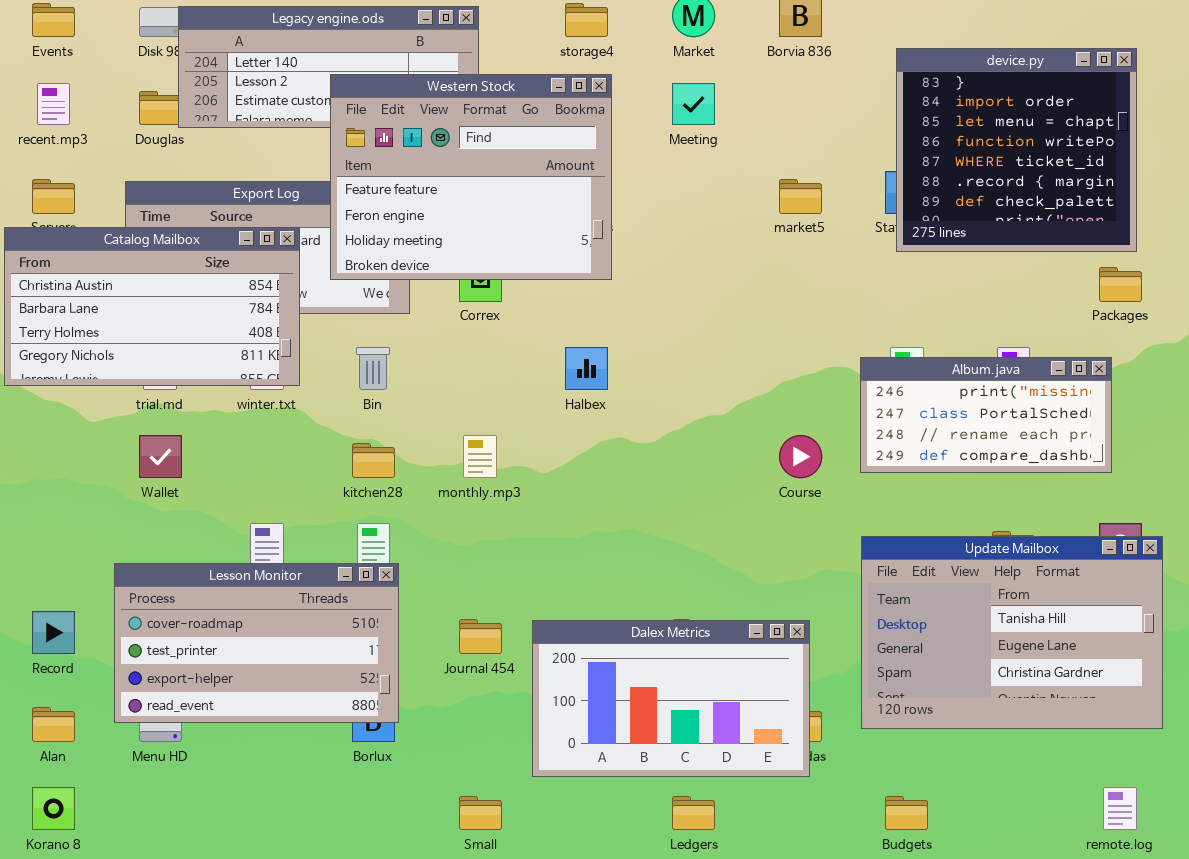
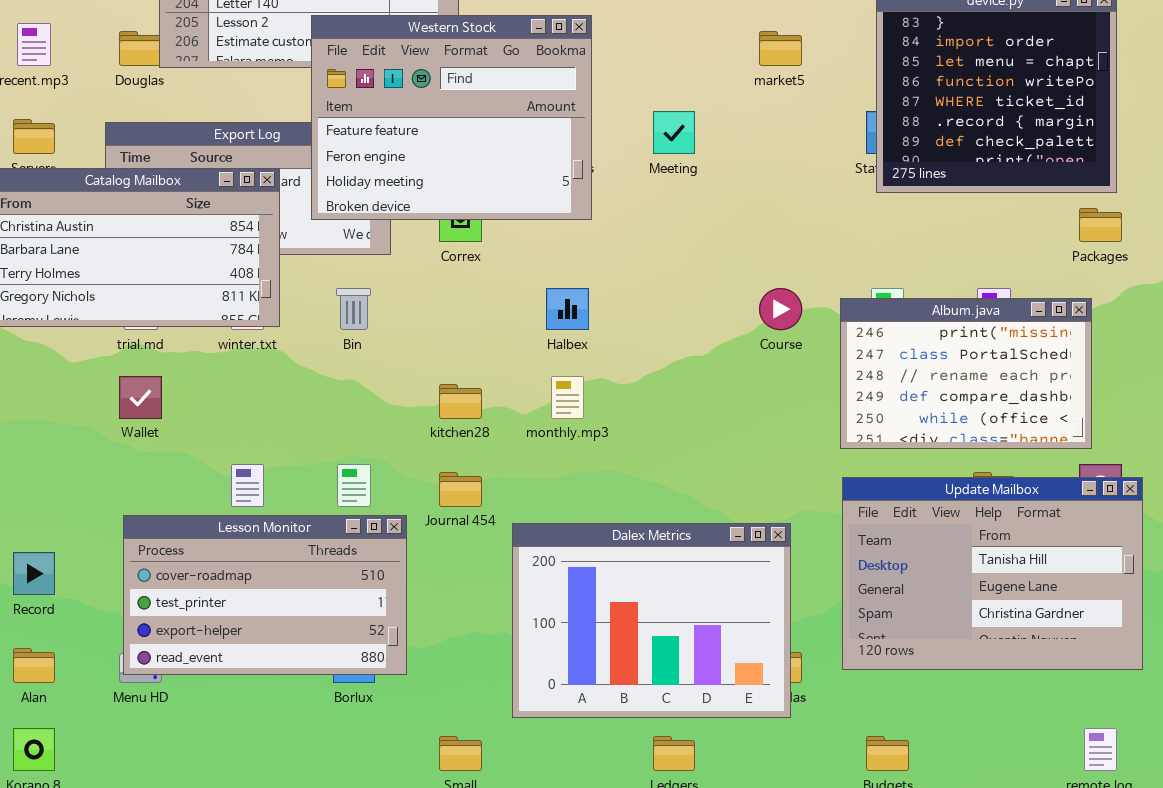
Meeting: [672,83,715,125] -> [653,111,695,154], moved
market5: [779,179,822,214] -> [759,31,802,66], moved
Album.java: [860,357,1112,473] -> [840,298,1092,449], resized
monthly.mp3: [463,435,497,478] -> [551,376,584,419], moved
Course: [779,435,822,478] -> [759,288,802,330], moved
kitchen28: [352,443,395,478] -> [439,384,482,419], moved
Lesson Monitor: [114,563,399,723] -> [123,515,407,675], moved
Journal 454: [459,619,502,654] -> [439,472,482,507], moved
Dalex Metrics: [532,620,810,777] -> [512,523,791,718], resized

